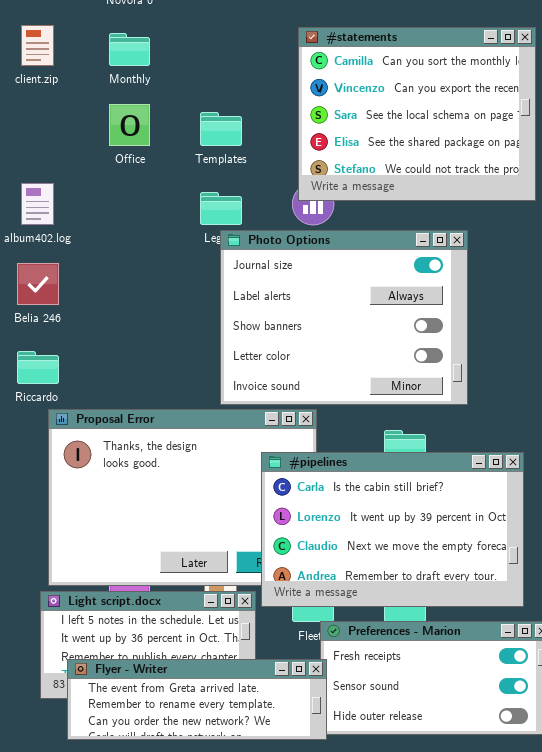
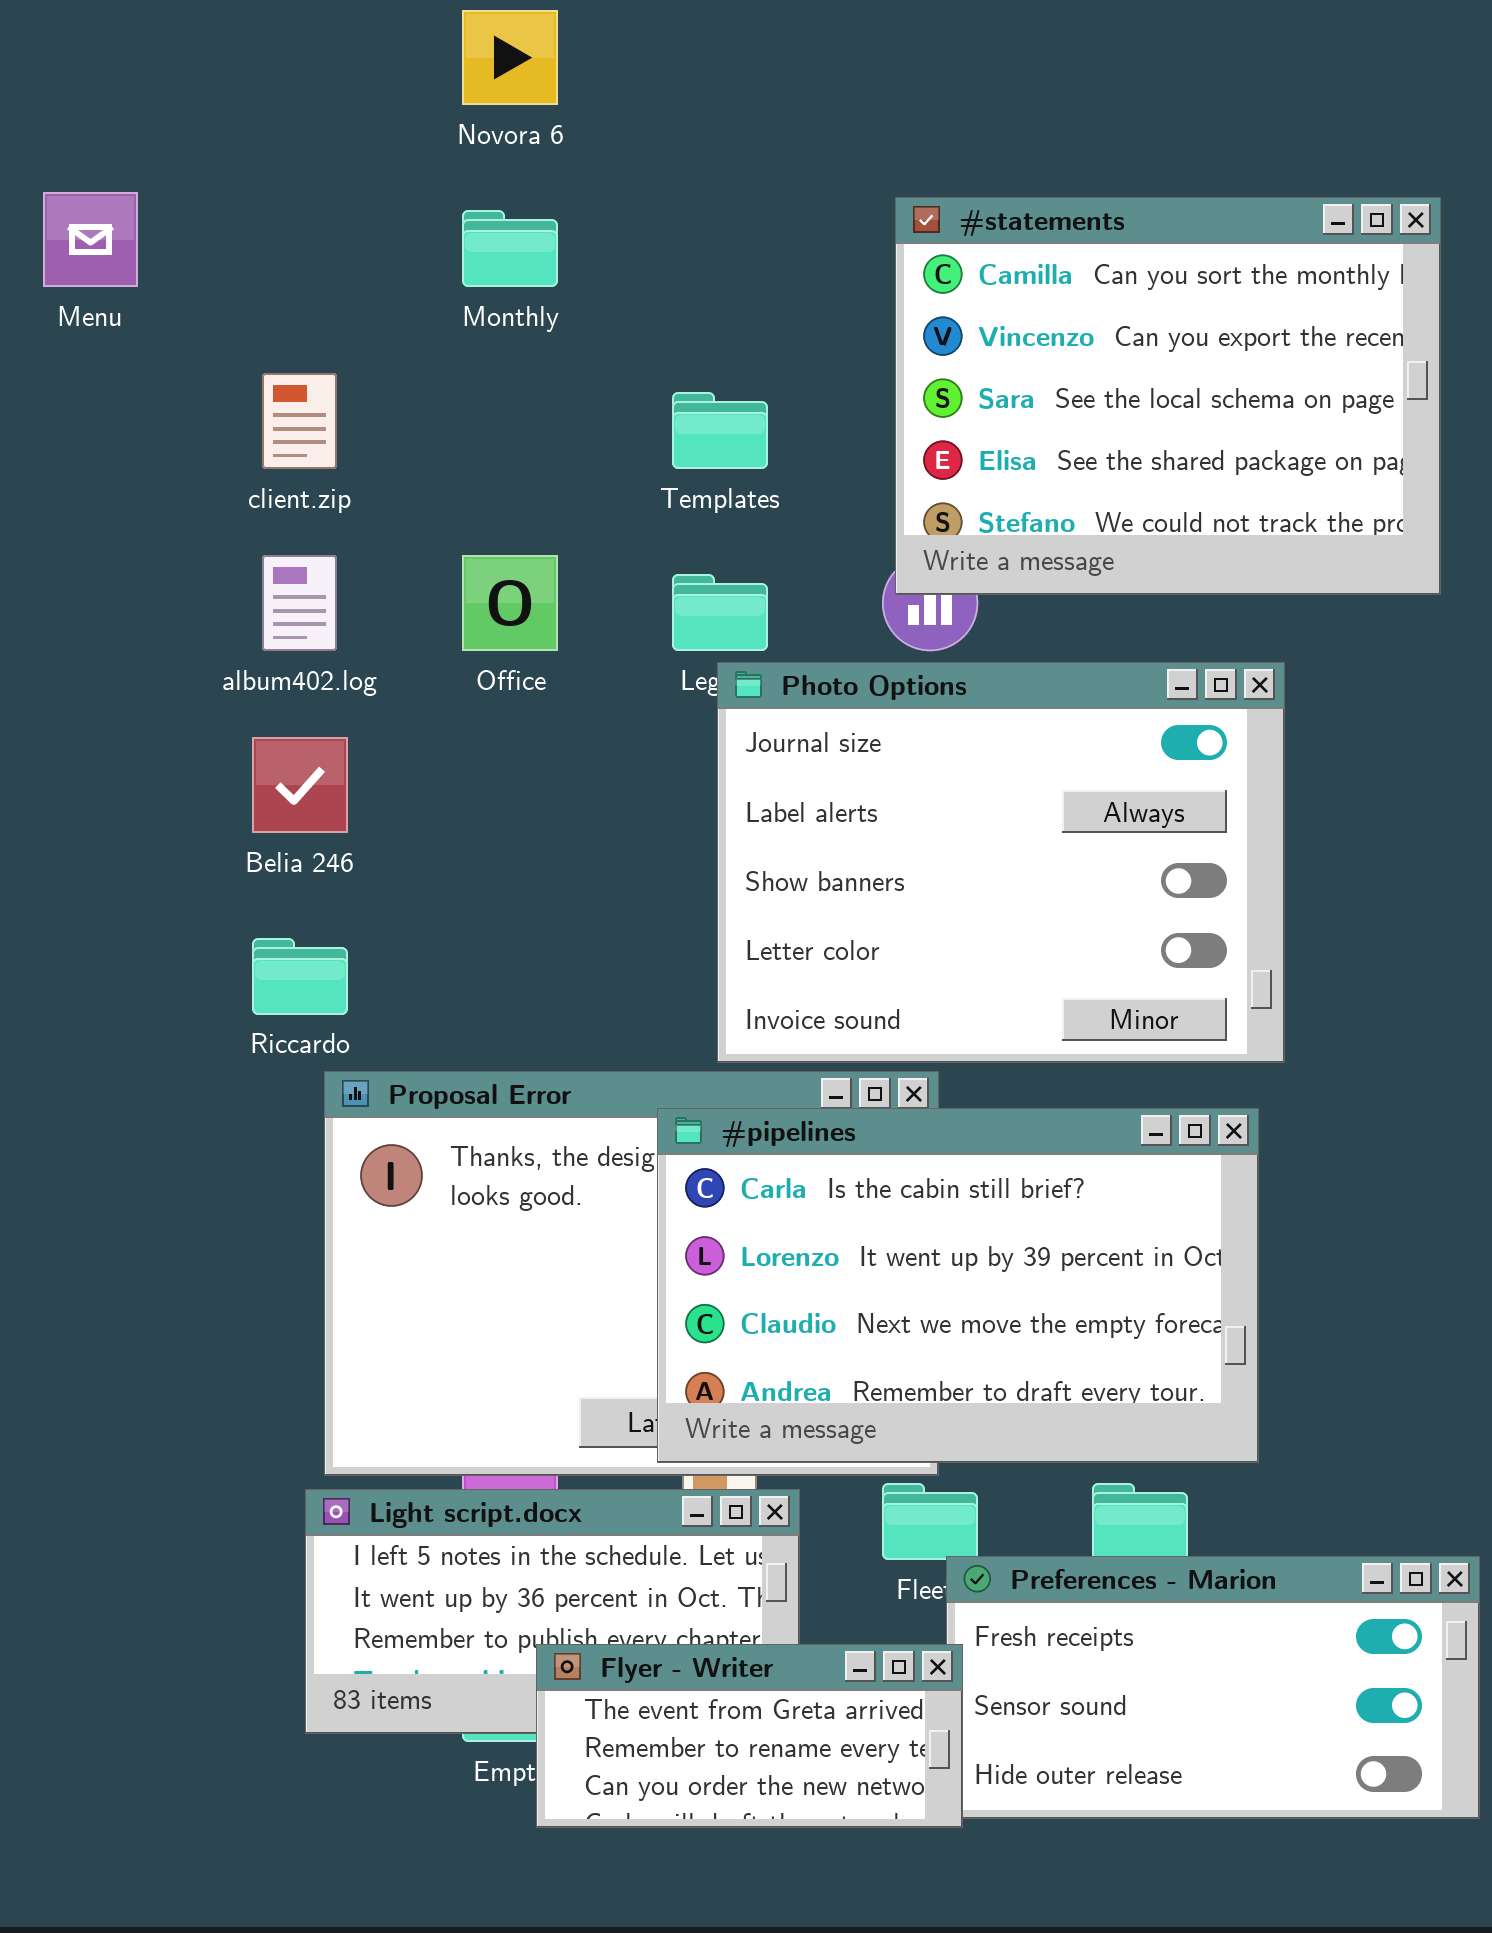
client.zip: [21,25,54,66] -> [262,373,337,469], moved
Office: [109,104,150,146] -> [462,555,558,651], moved
#pipelines: [261,452,524,607] -> [657,1108,1259,1463], moved
Flyer - Writer: [67,659,327,740] -> [536,1644,963,1828], resized

